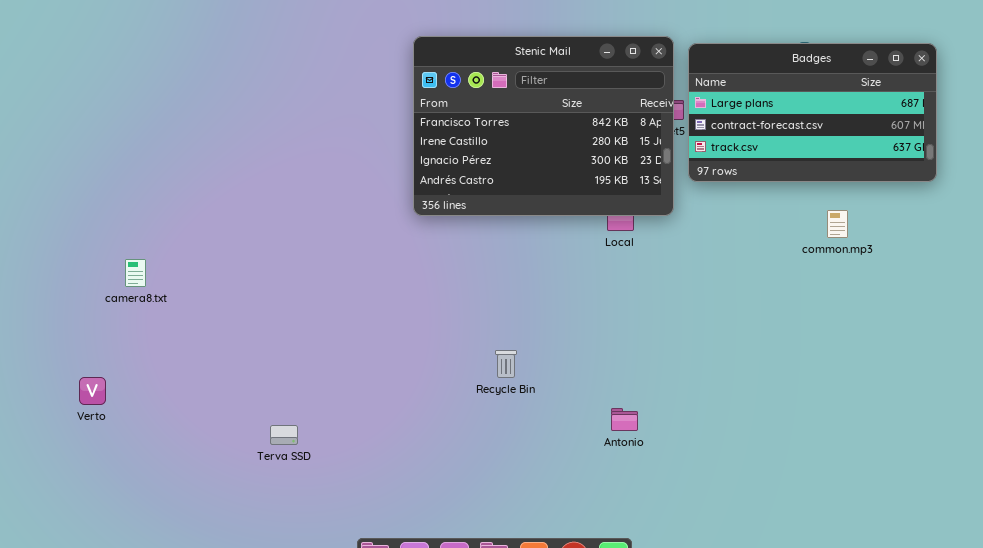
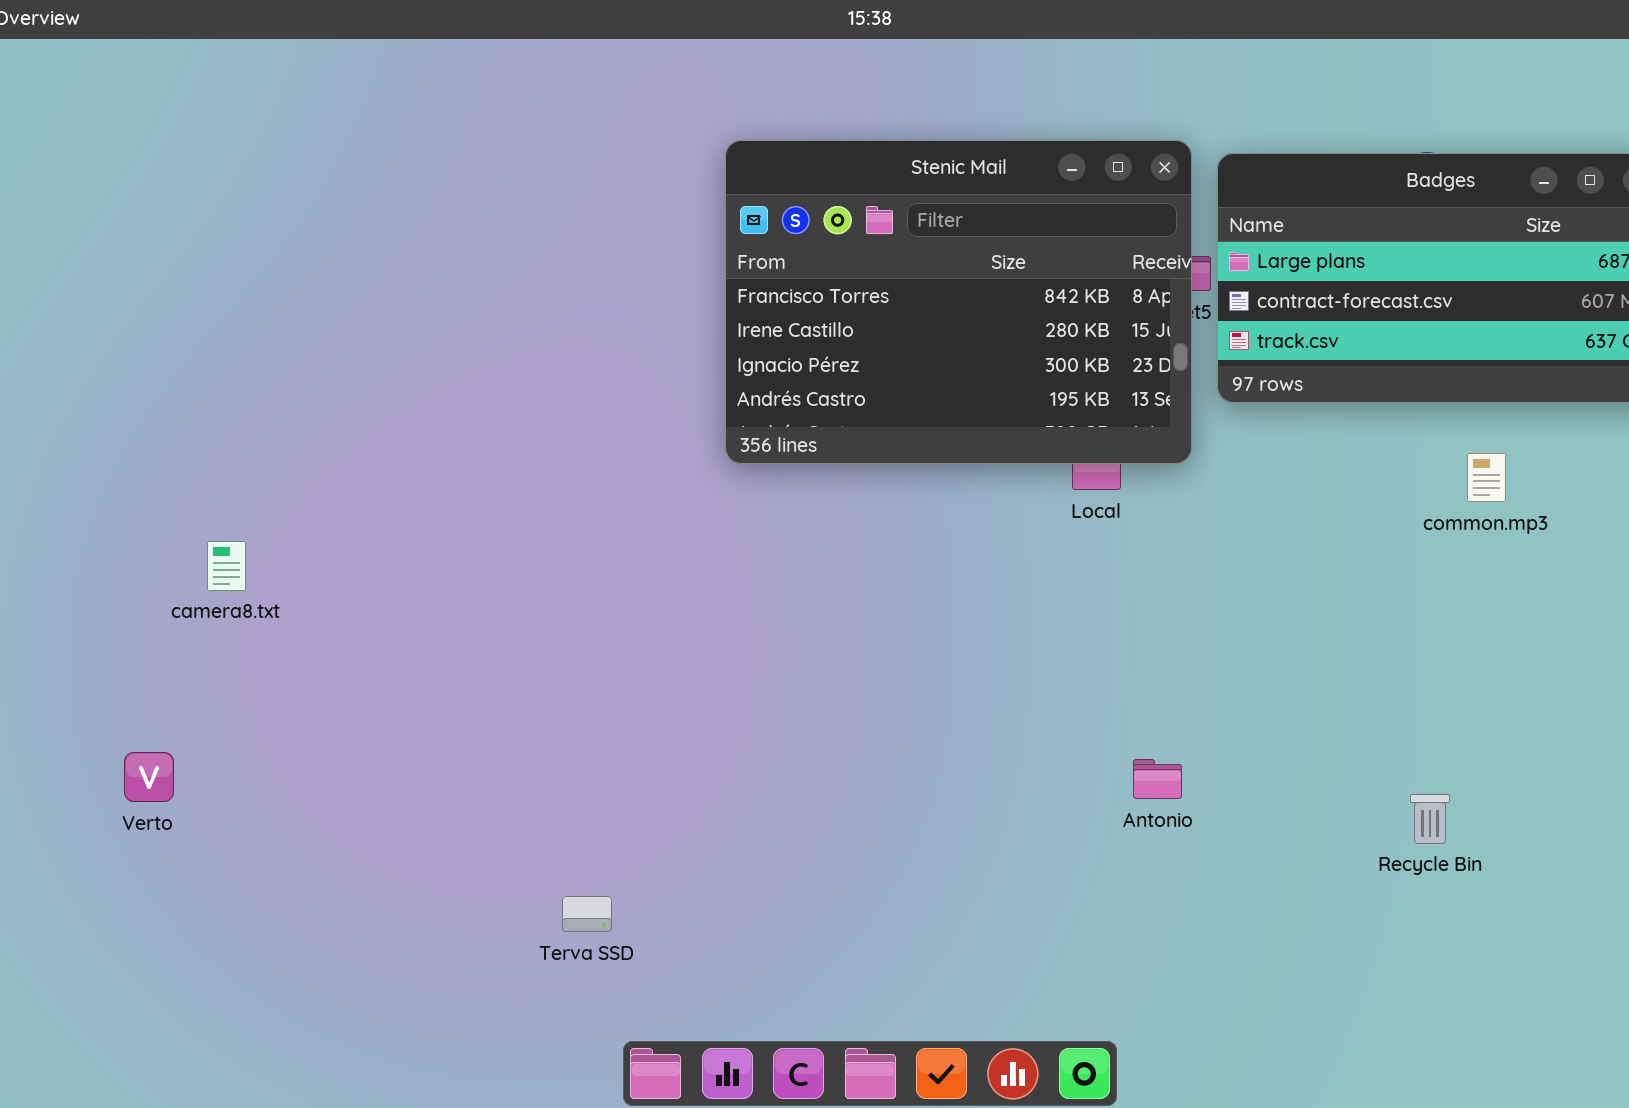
Recycle Bin: [495,350,517,378] -> [1410,794,1450,844], moved
Antonio: [611,408,638,431] -> [1133,759,1182,799], moved
Terva SSD: [270,425,298,445] -> [562,896,612,932], moved

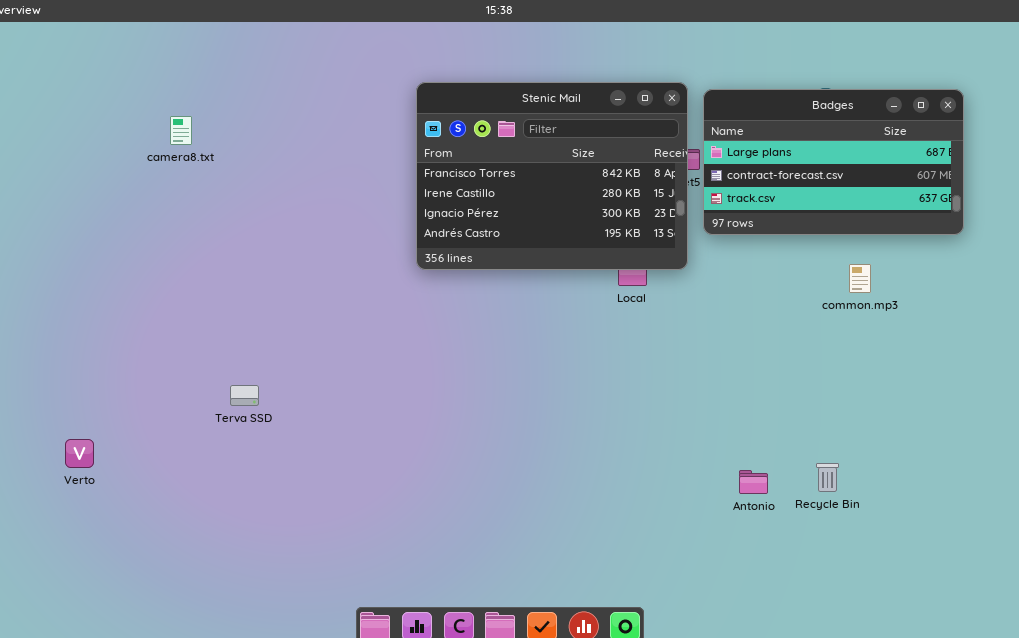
camera8.txt: [207,541,246,591] -> [170,116,192,145], moved
Antonio: [1133,759,1182,799] -> [739,470,768,494], moved
Terva SSD: [562,896,612,932] -> [230,385,259,406], moved

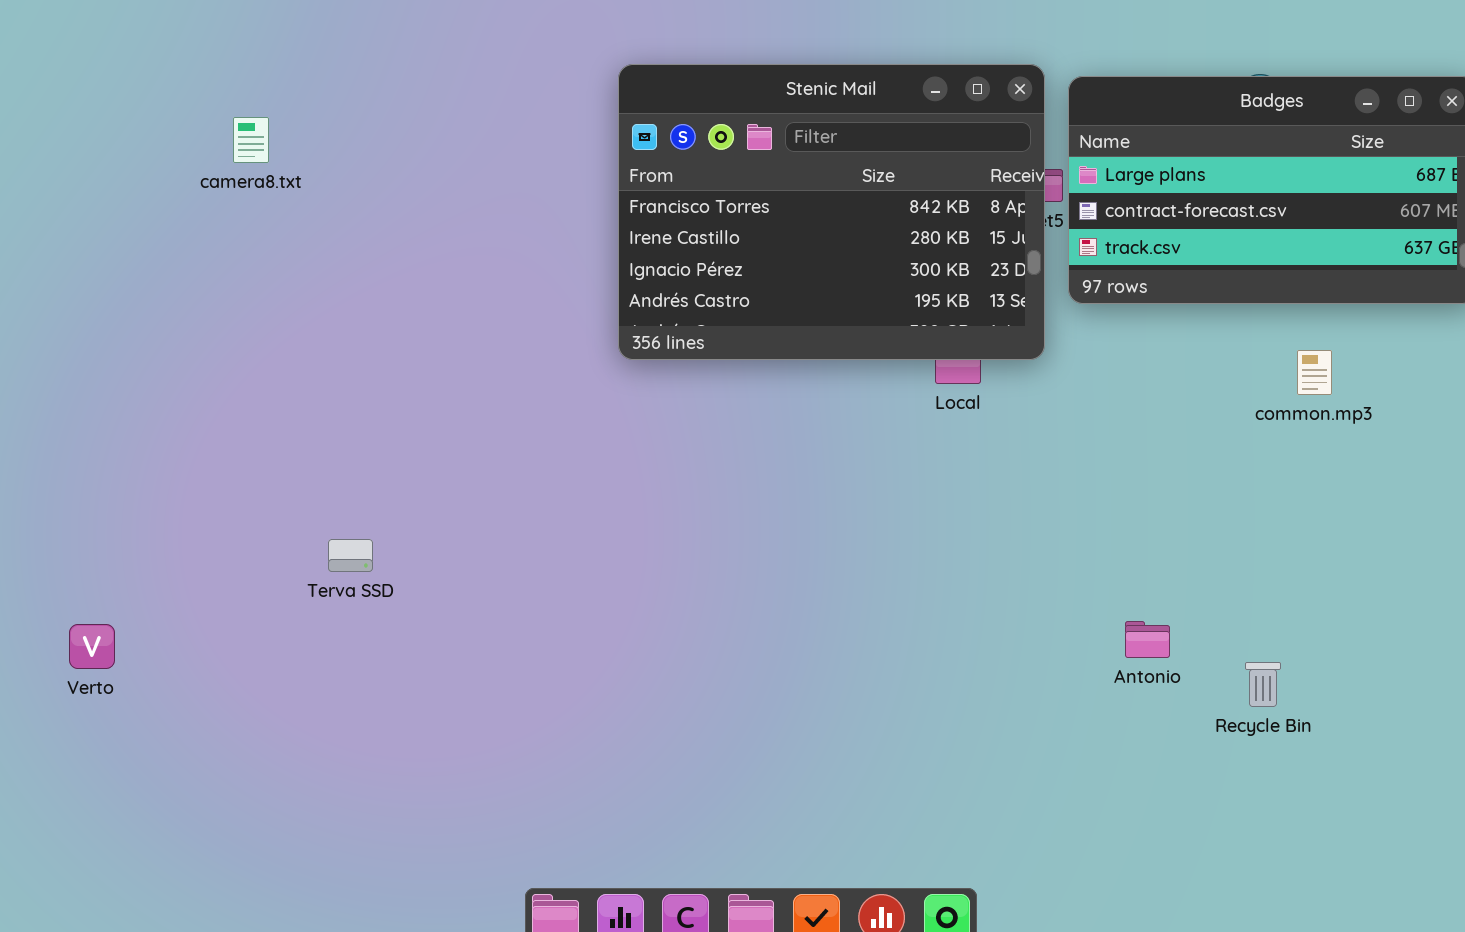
Antonio: [739,470,768,494] -> [1125,621,1170,658], moved

